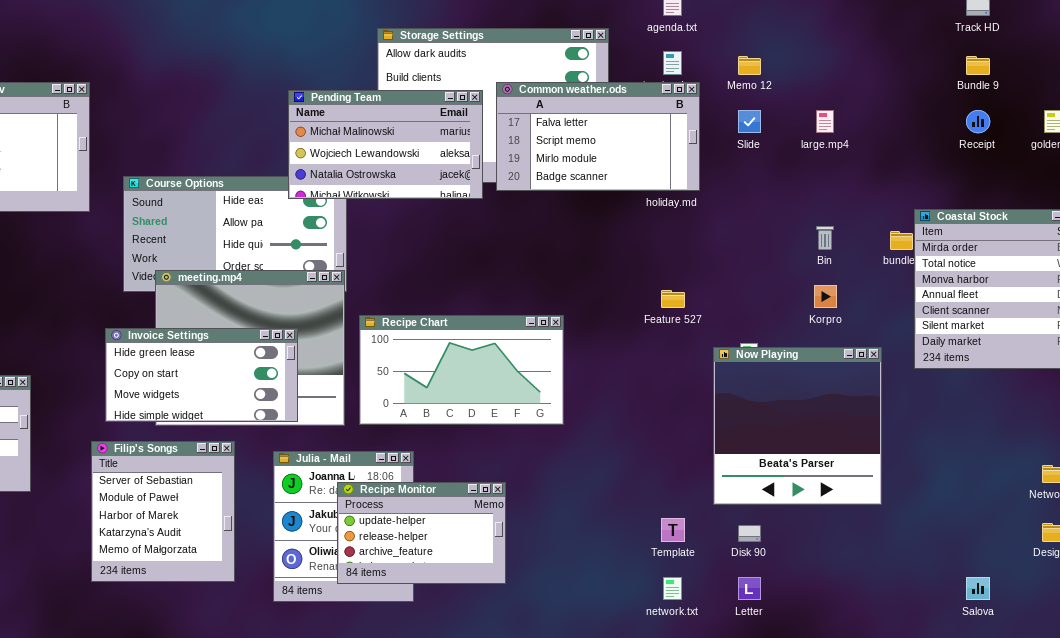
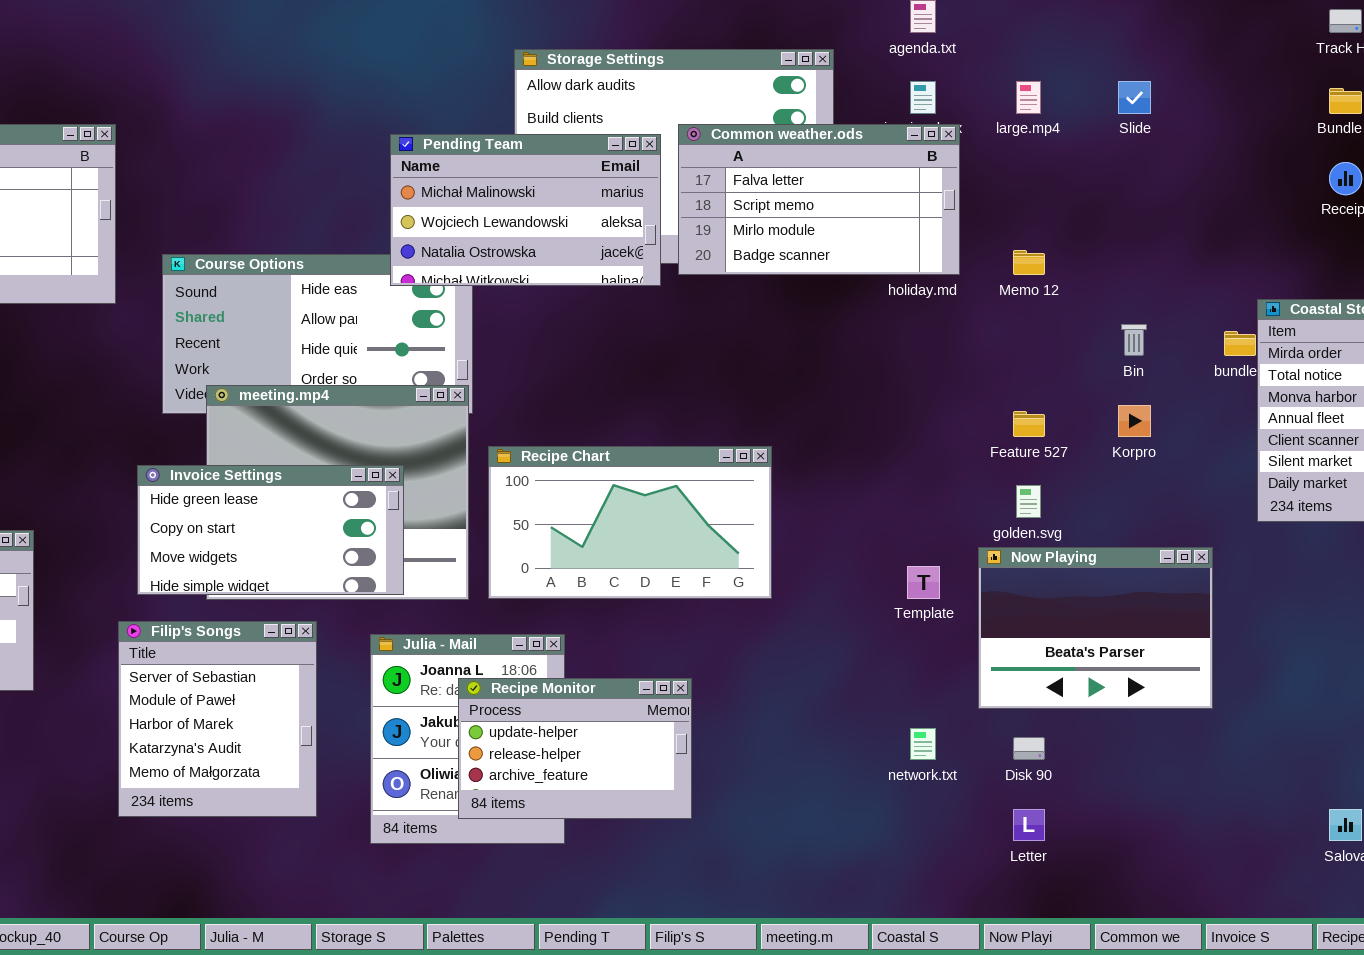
Memo 12: [738,56,761,75] -> [1013,250,1045,275], moved
Slide: [738,110,761,133] -> [1118,81,1151,114], moved
large.mp4: [816,110,834,133] -> [1016,81,1041,114], moved
Feature 527: [661,290,685,308] -> [1013,411,1045,437], moved
Now Playing: [713,347,882,505] -> [978,547,1213,709], resized
Template: [661,518,685,542] -> [907,566,940,599], moved
network.txt: [663,577,682,600] -> [910,728,936,760], moved

